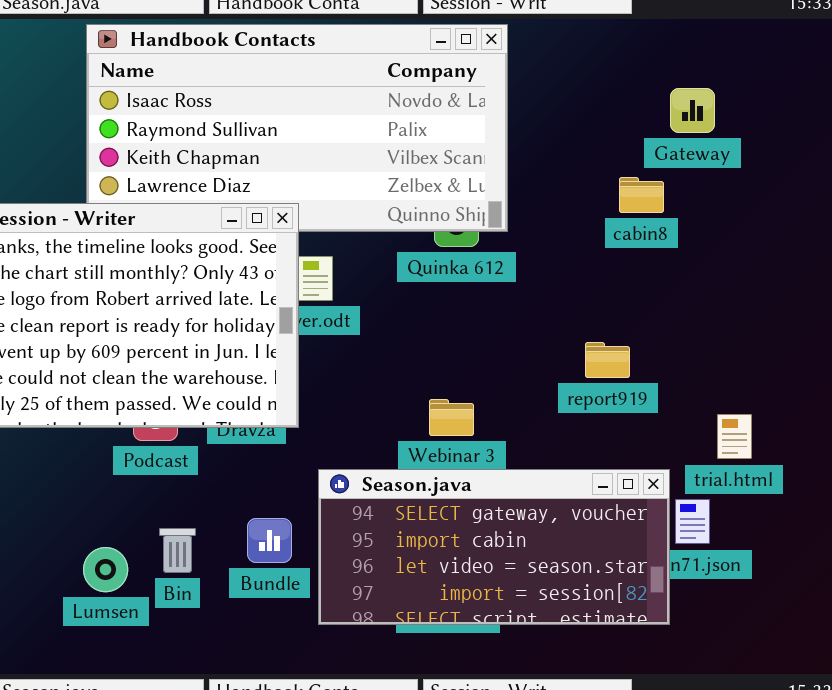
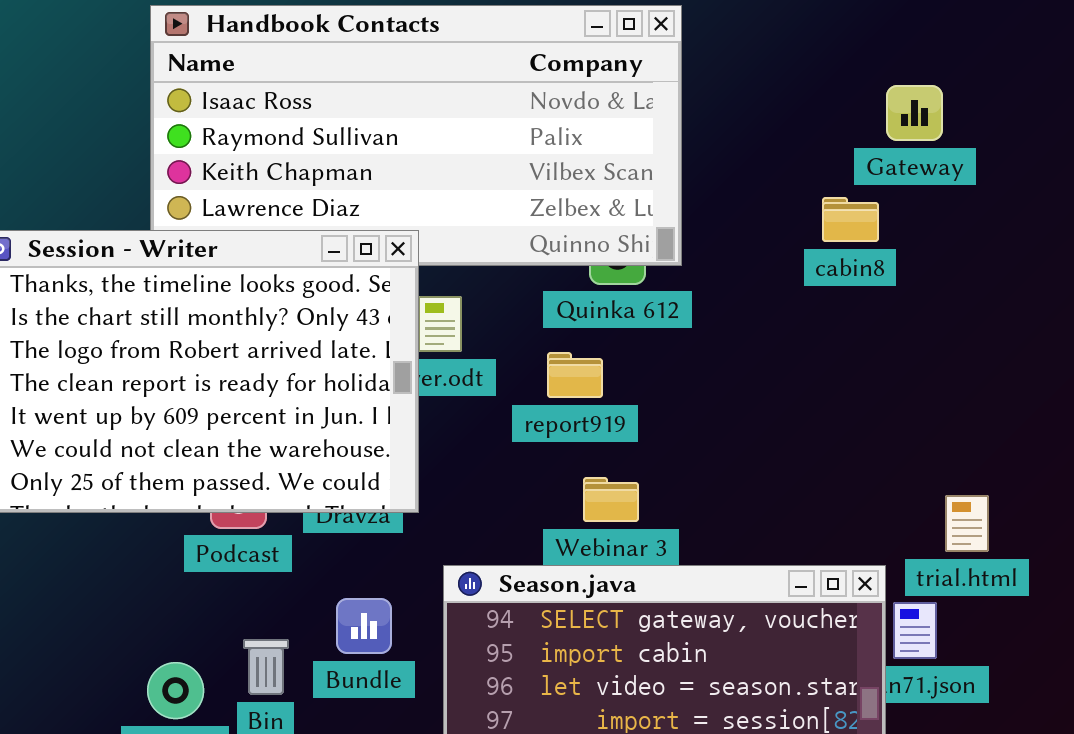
report919: [585,342,630,378] -> [547,352,603,398], moved
Bundle: [247,518,292,563] -> [336,598,392,654], moved

